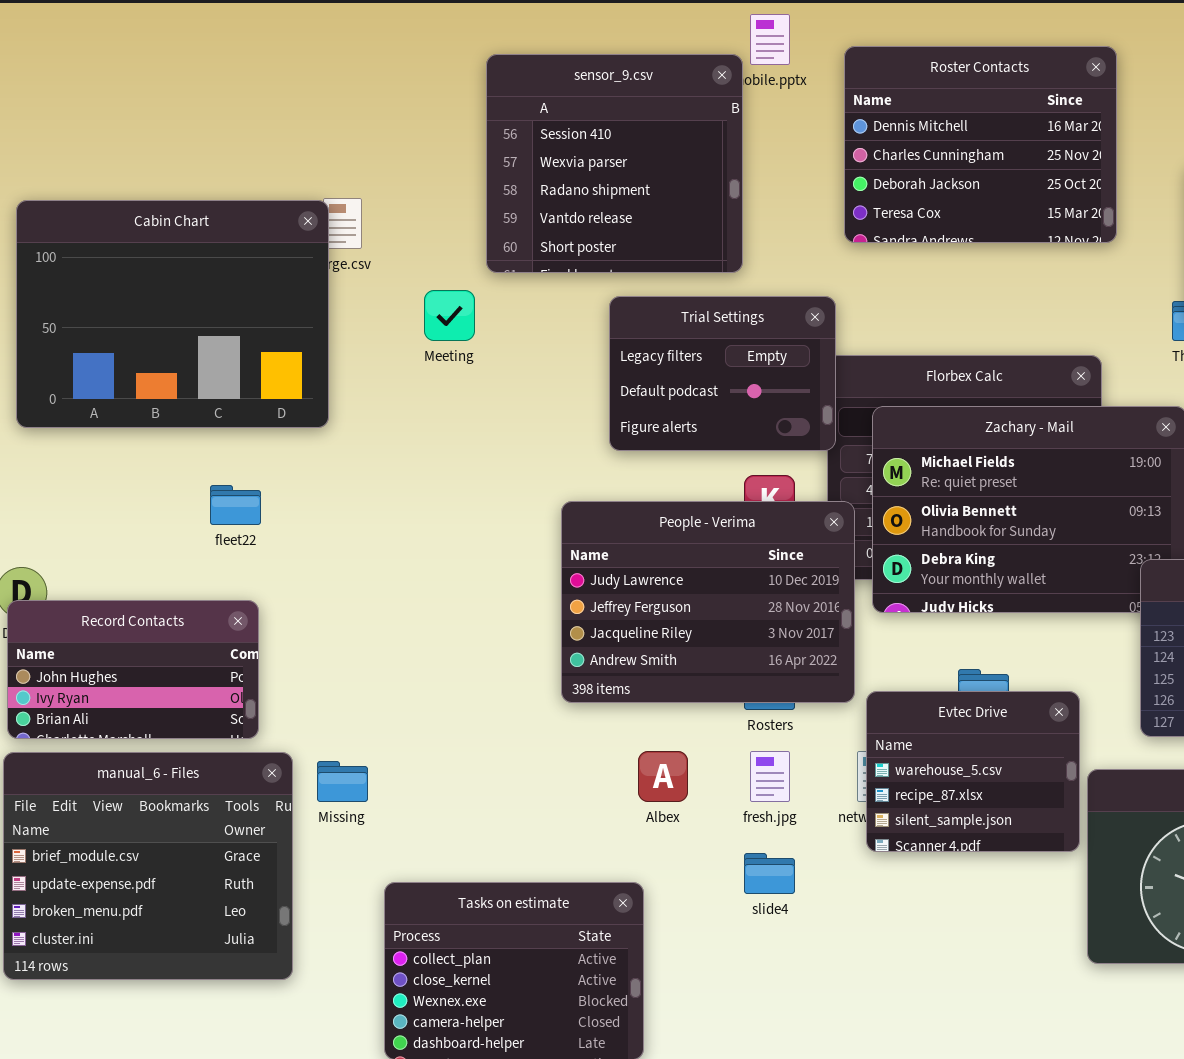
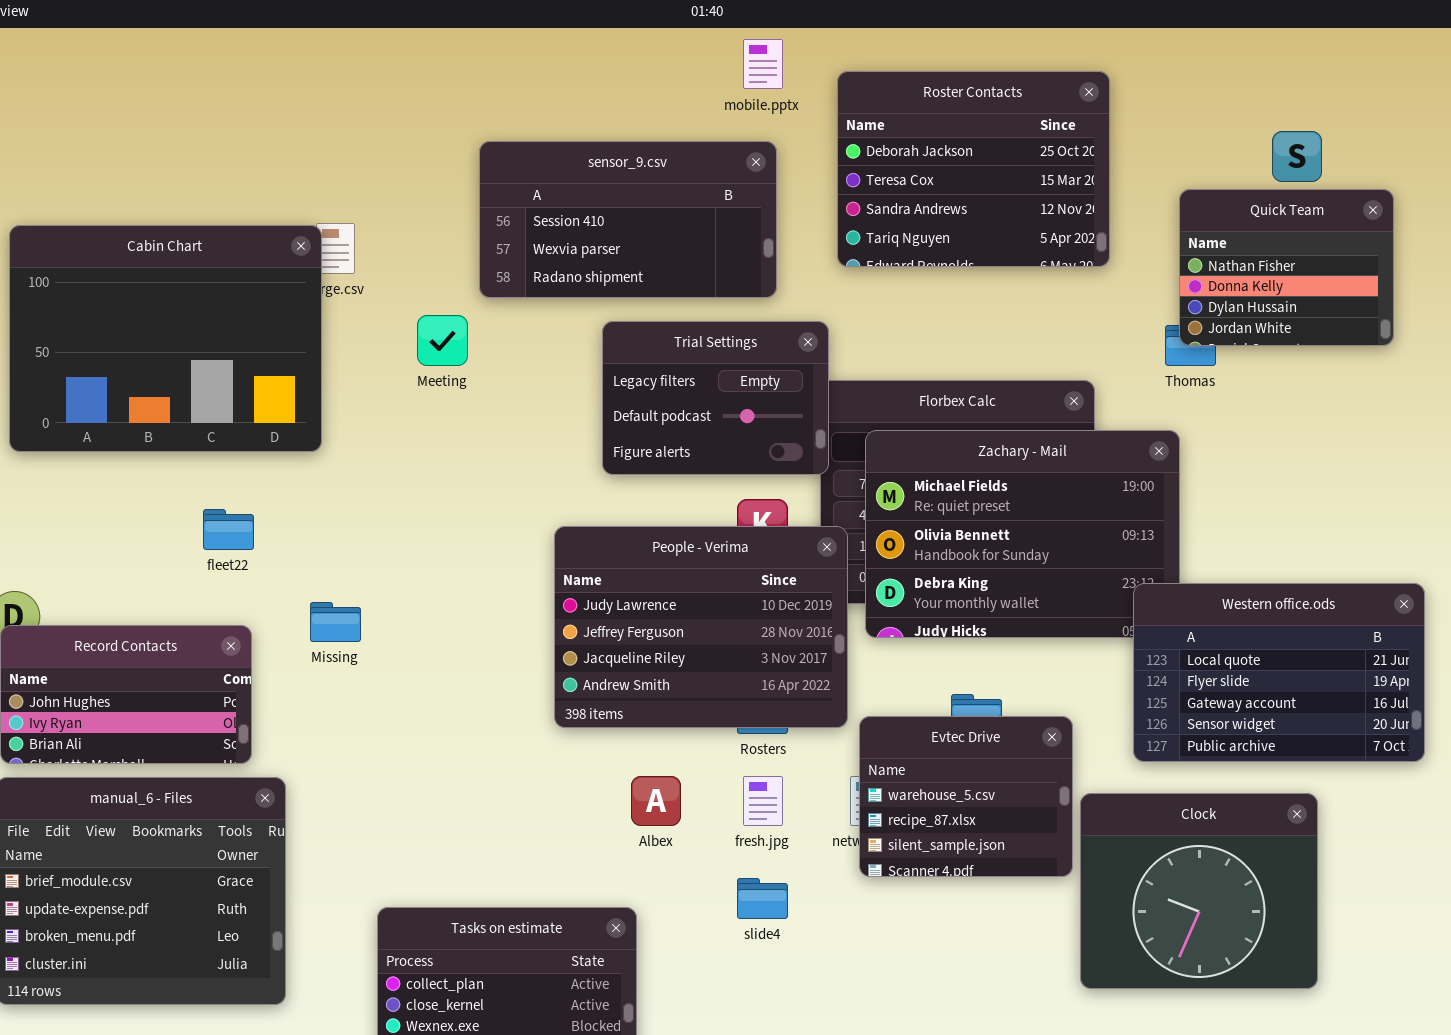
Roster Contacts: [844,46,1117,243] -> [837,71,1110,267], scrolled down 2 rows
sensor_9.csv: [486,54,743,273] -> [479,141,777,298], resized
Missing: [317,761,368,802] -> [310,602,361,642], moved

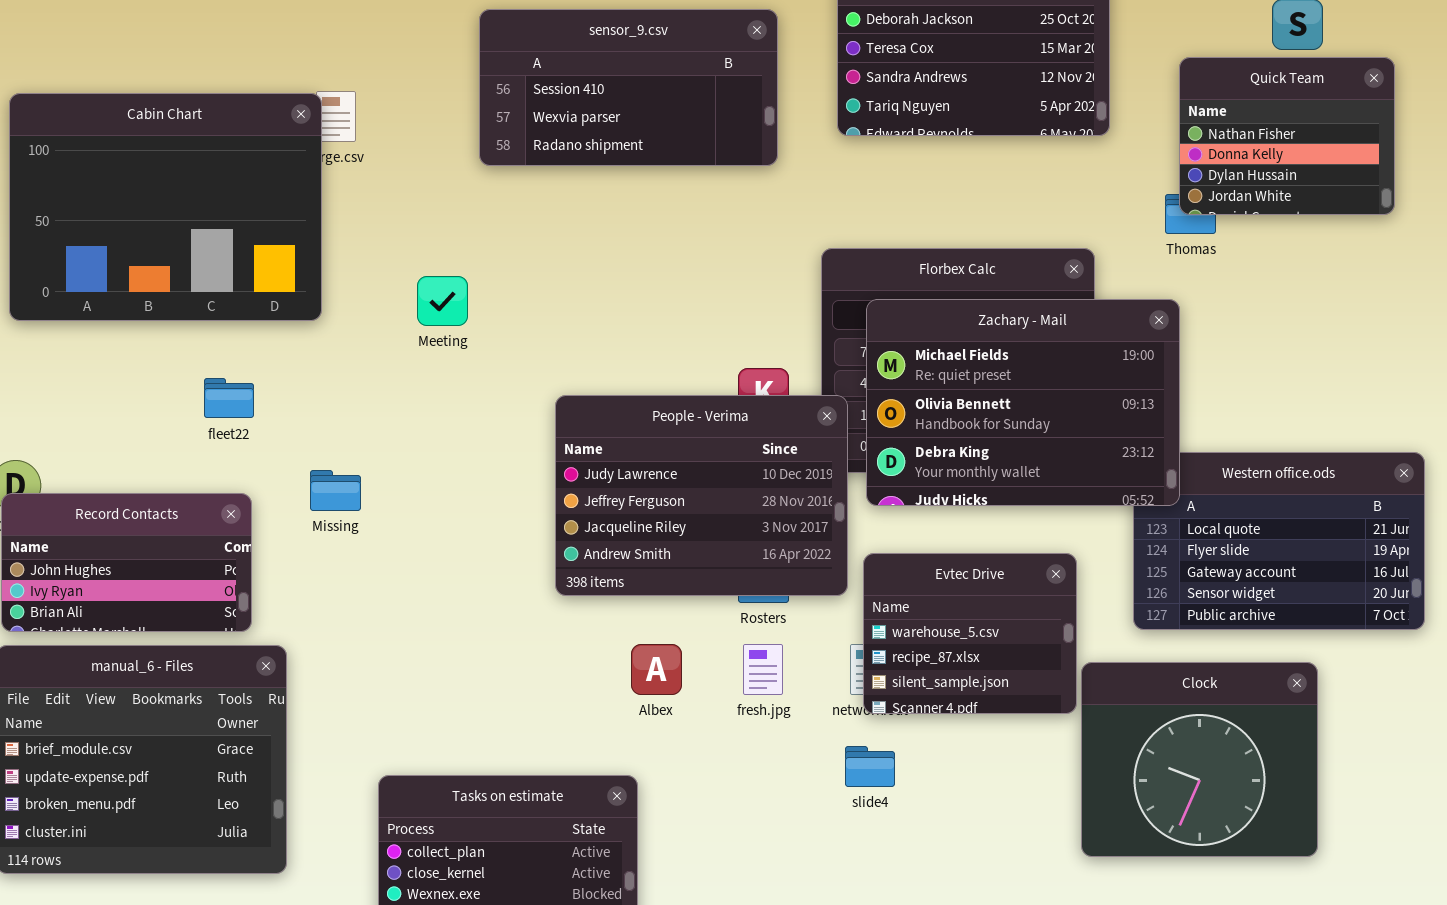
Meeting: [417,315,468,366] -> [417,276,468,326], moved
Trial Settings: [602,321,829,475] -> none, closed
Zachary - Mail: [865,430,1180,638] -> [866,299,1180,506], raised
Evtec Drive: [859,716,1073,877] -> [863,553,1077,714], moved
slide4: [737,878,788,919] -> [845,746,895,787], moved

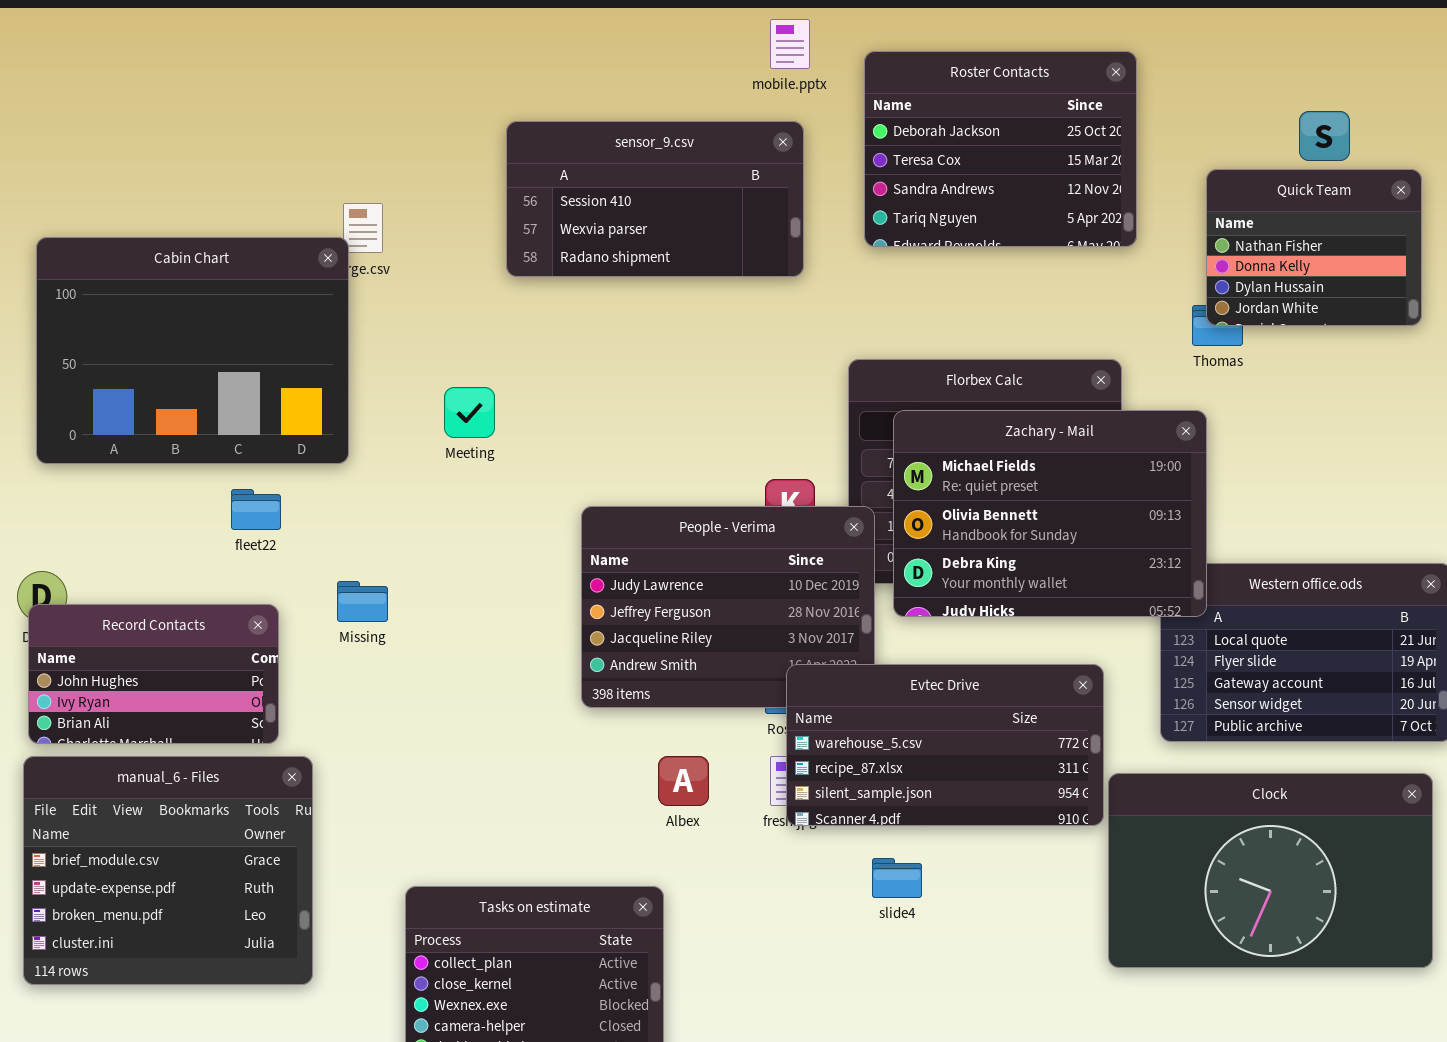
Cabin Chart: [9,93,322,321] -> [36,237,349,464], moved
Evtec Drive: [863,553,1077,714] -> [786,664,1104,826], resized
Clock: [1081,662,1318,857] -> [1108,773,1433,968], resized

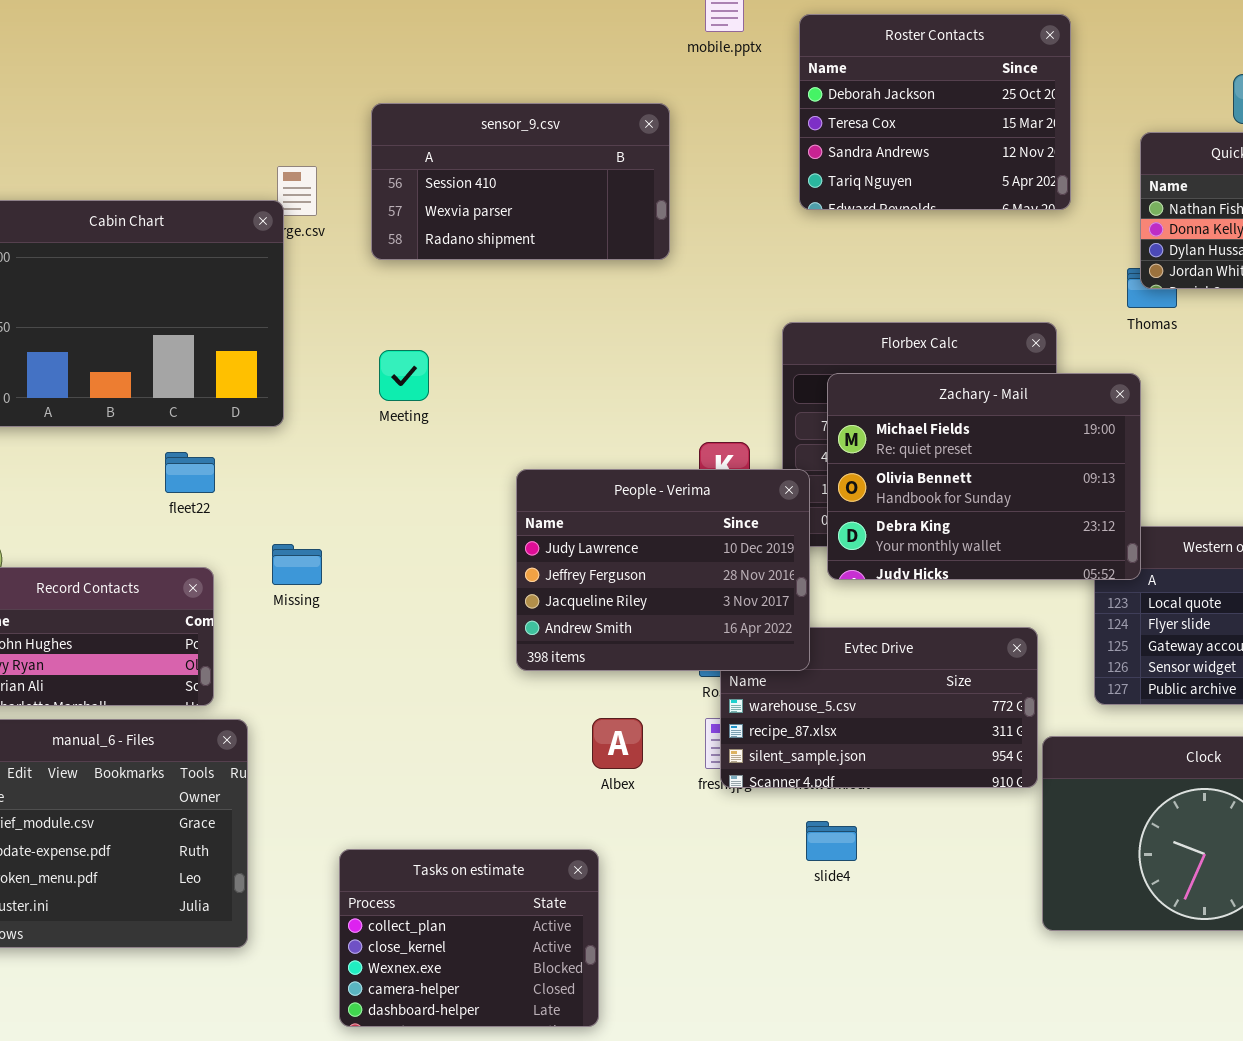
sensor_9.csv: [506,121,804,277] -> [371,103,670,260], moved
People - Verima: [581,506,875,708] -> [516,469,810,671], raised

